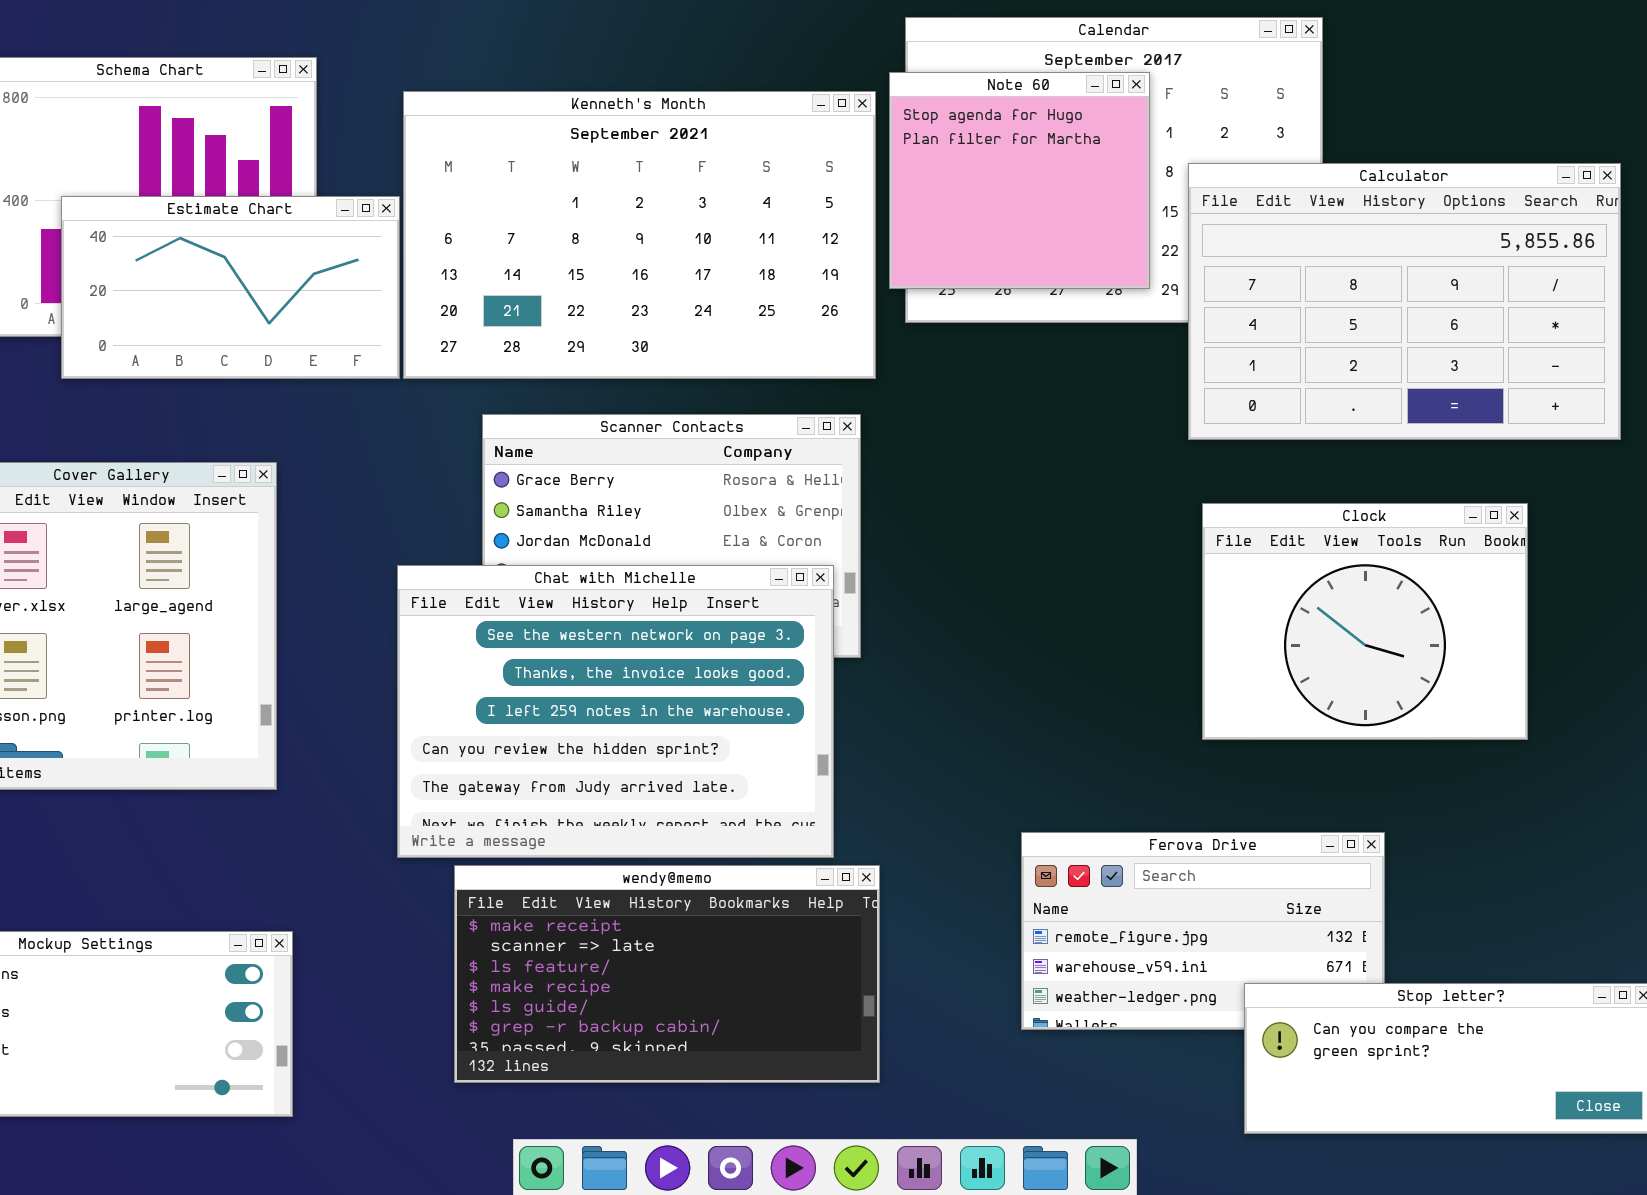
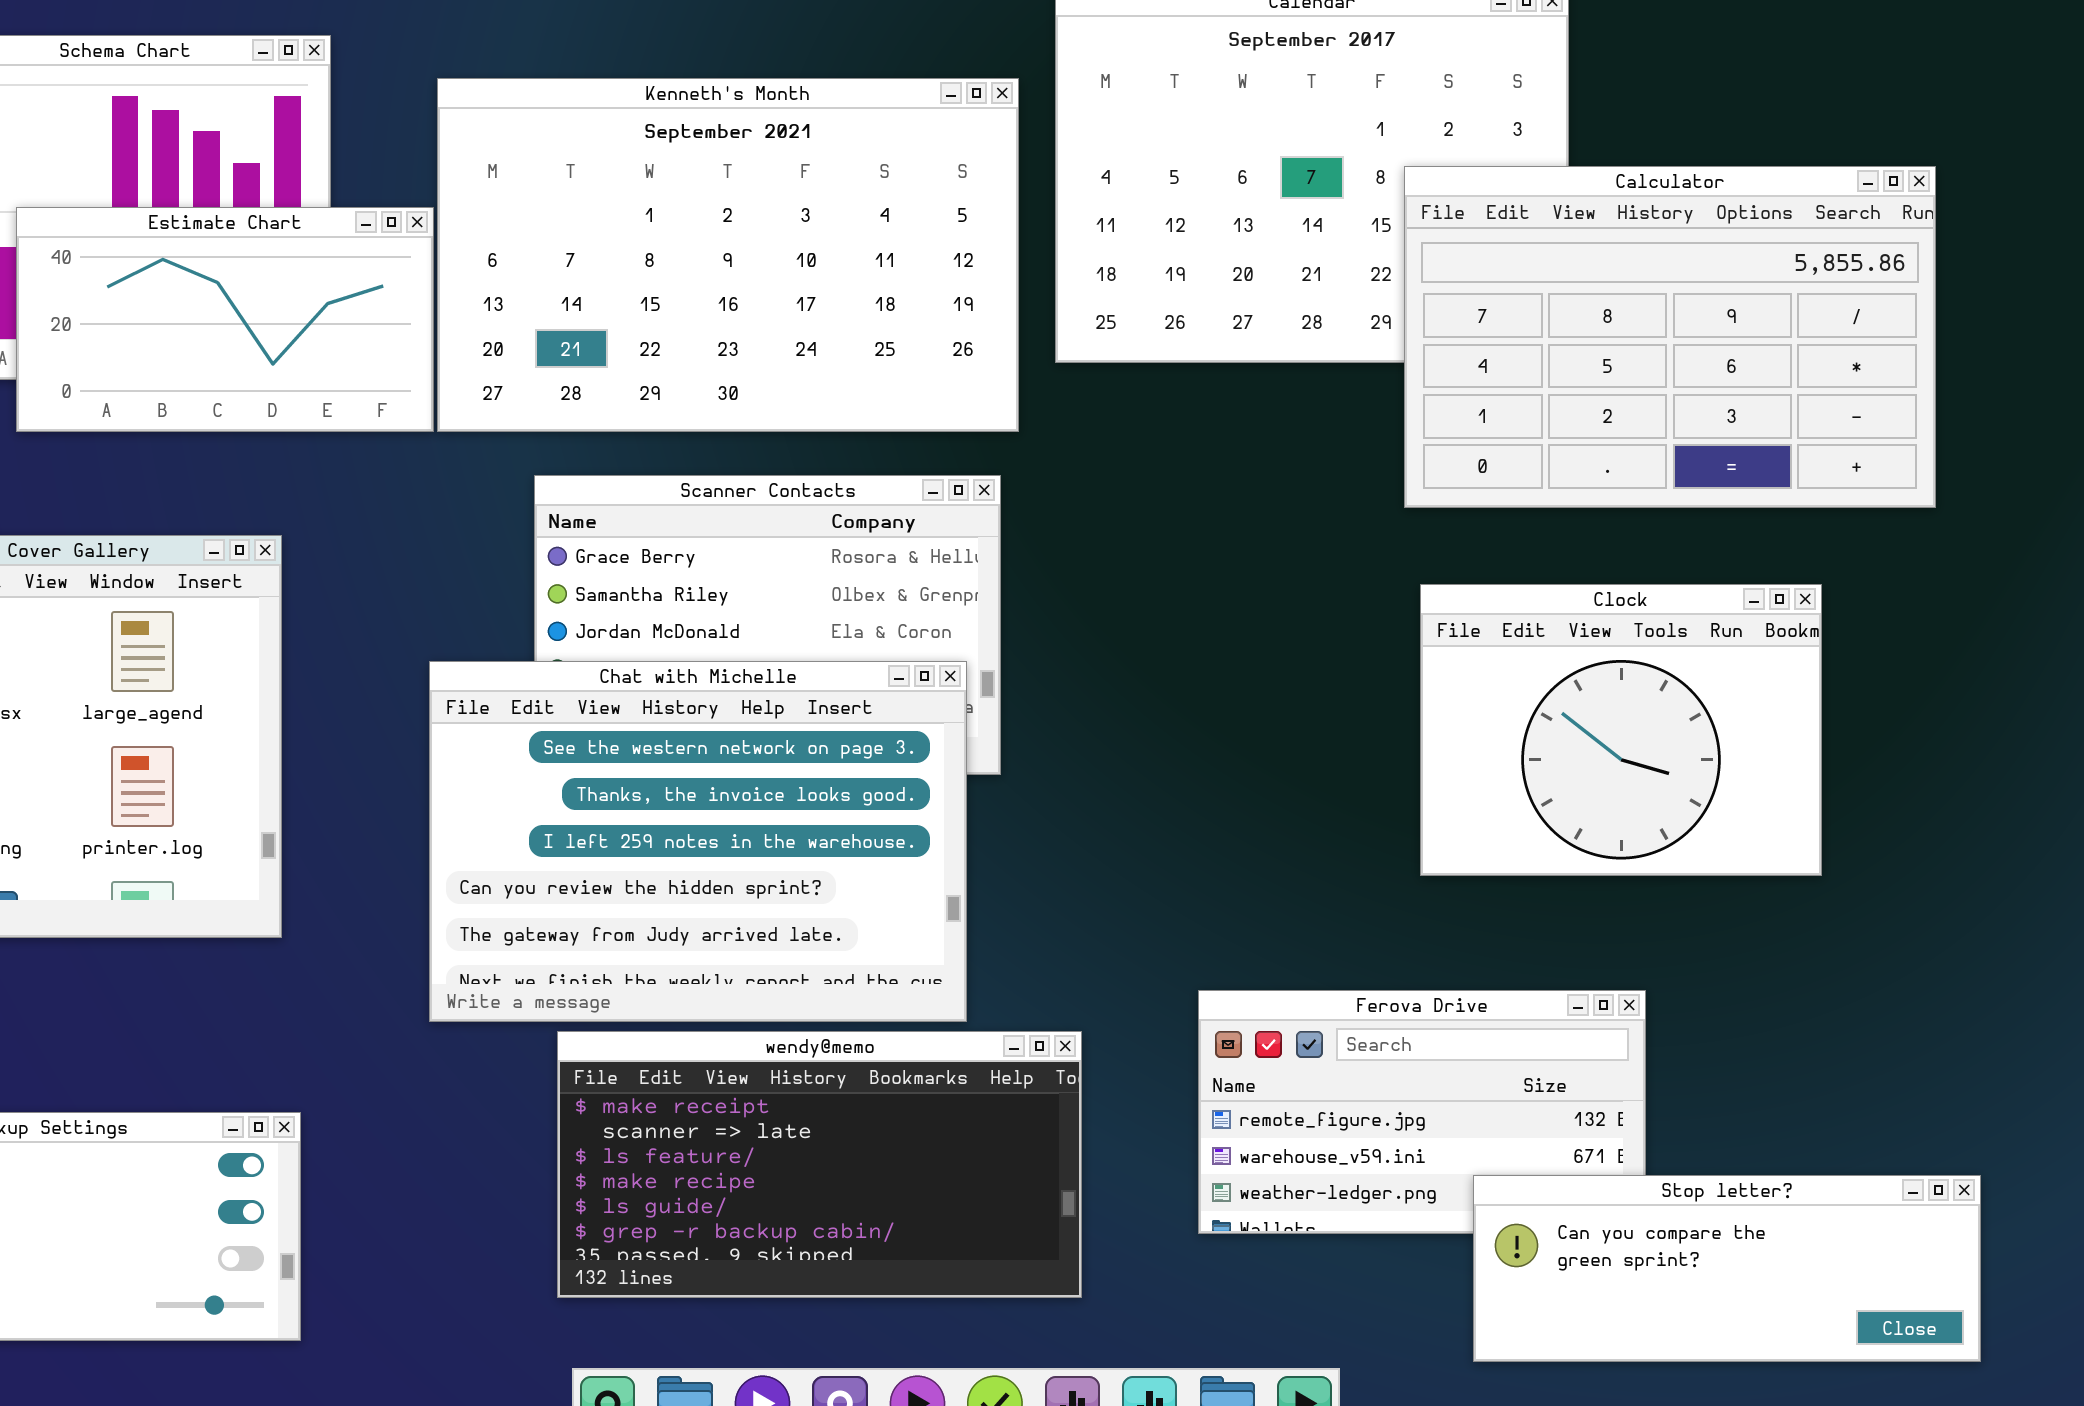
Note 60: [889,72,1150,289] -> none, closed
wendy@memo: [454,865,880,1083] -> [557,1031,1082,1298], moved

